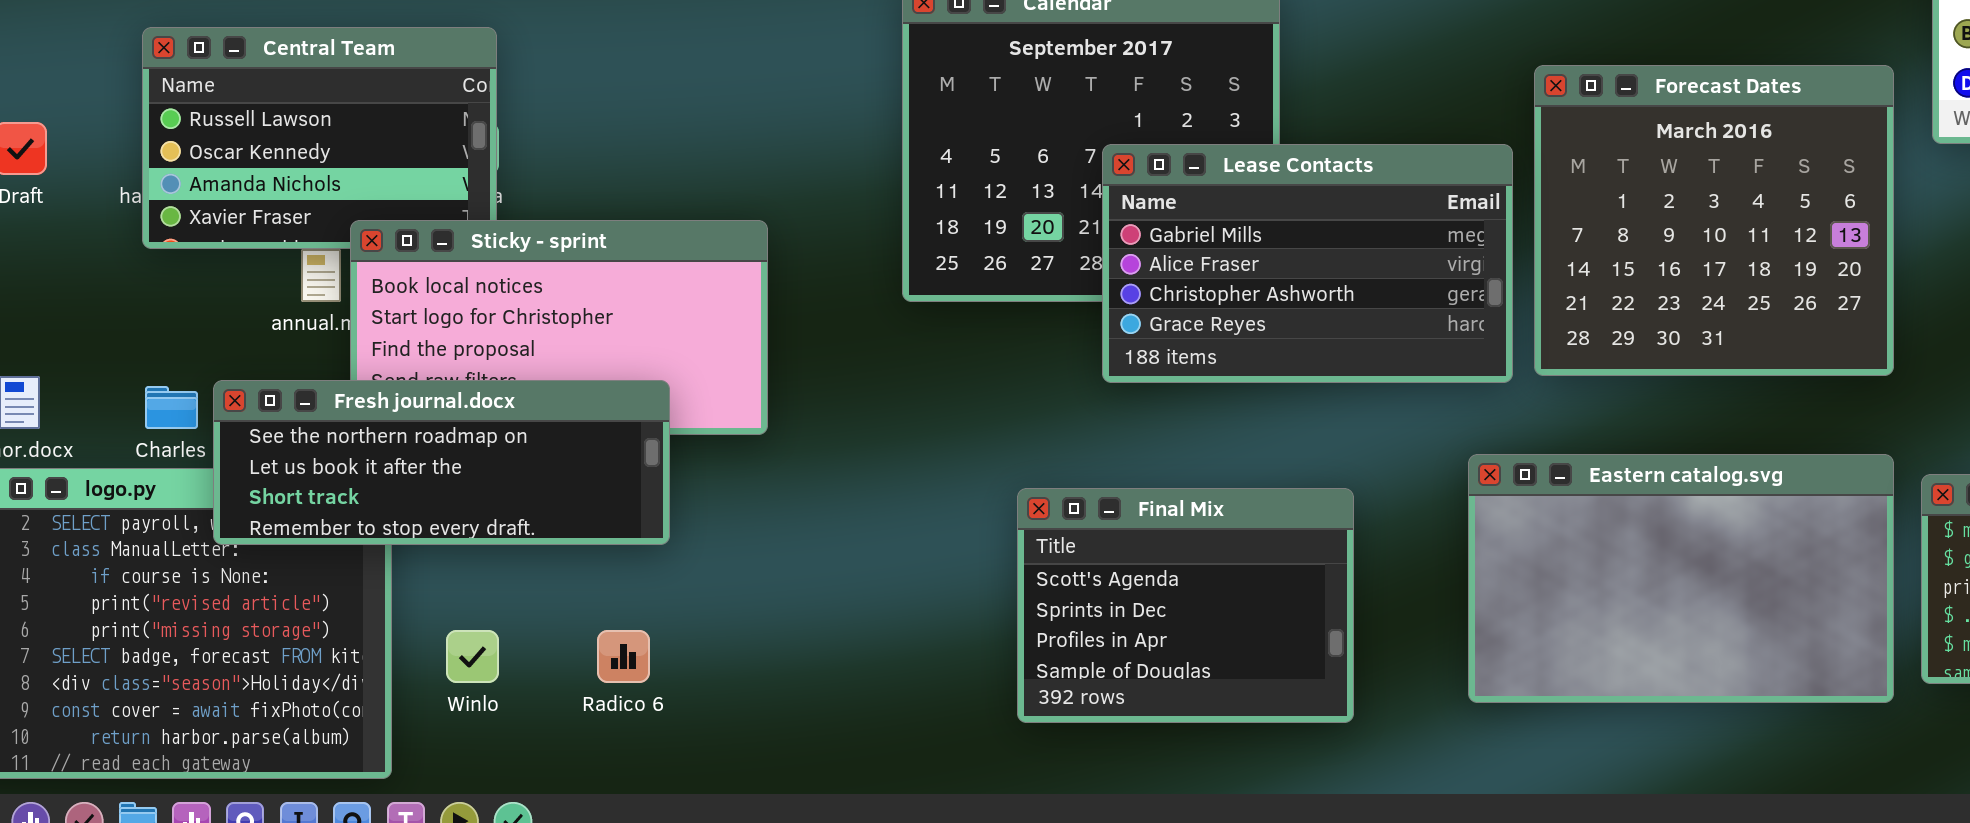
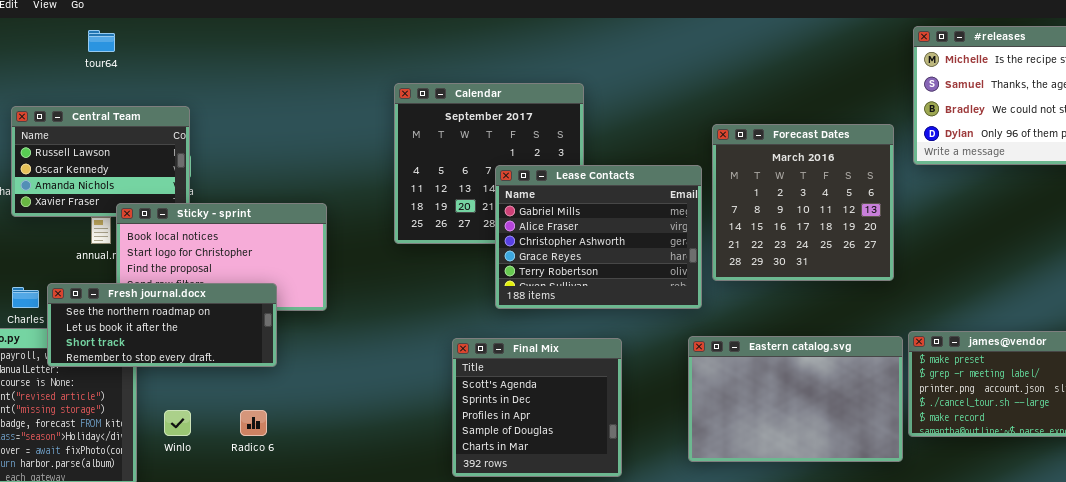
Lease Contacts: [1102,144,1513,383] -> [495,165,702,309], resized
Eastern catalog.svg: [1468,454,1894,703] -> [688,336,903,462], moved
Final Mix: [1017,488,1354,723] -> [452,338,622,477], resized

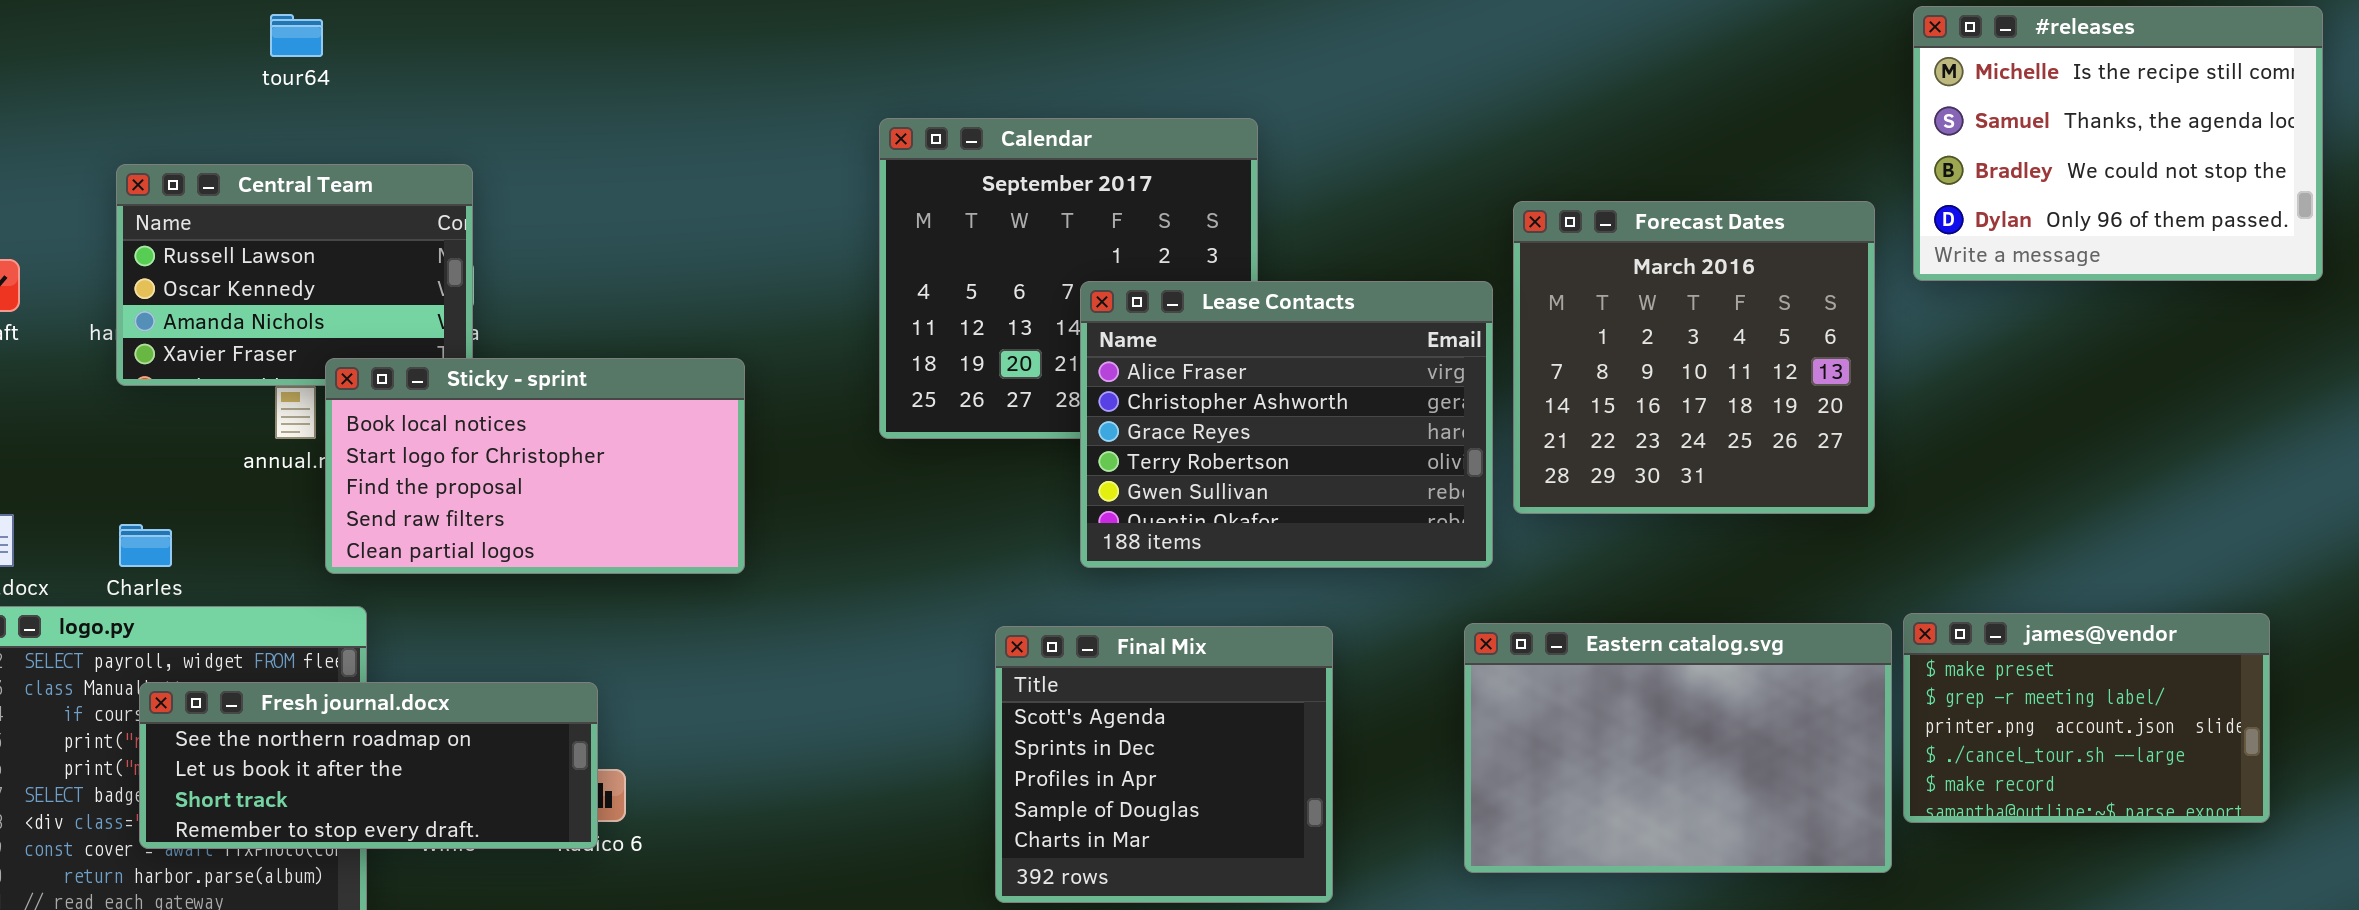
Lease Contacts: [495,165,702,309] -> [1080,281,1493,568], scrolled down 1 row
Fresh journal.docx: [47,283,277,367] -> [139,682,598,849], moved

